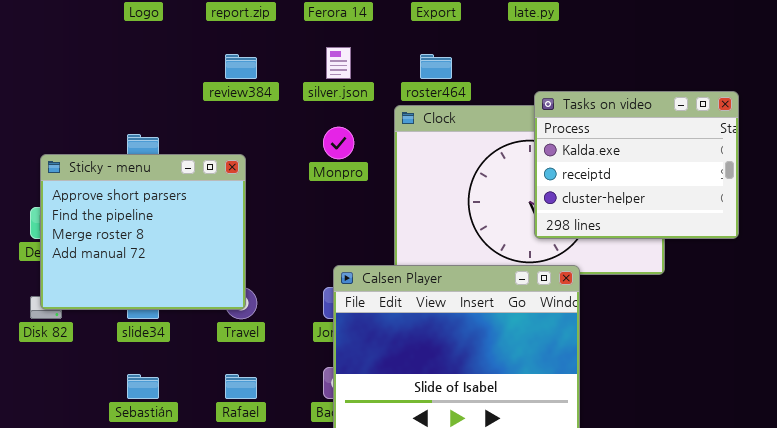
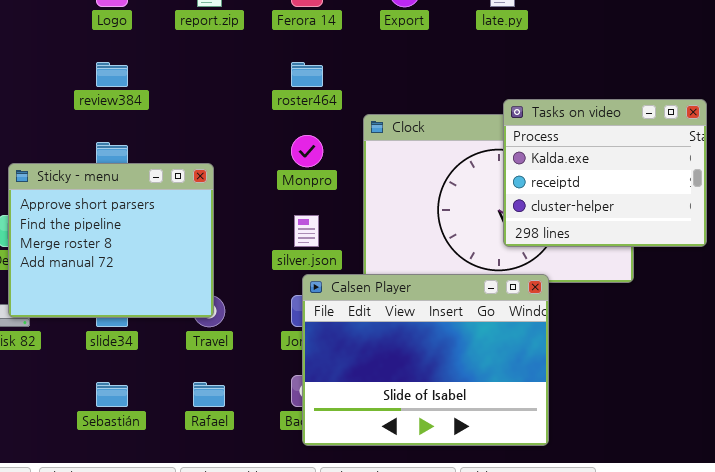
silver.json: [326,47,351,79] -> [294,215,319,247], moved
review384: [225,54,257,79] -> [96,62,128,87], moved
roster464: [420,54,452,79] -> [291,62,323,87], moved

